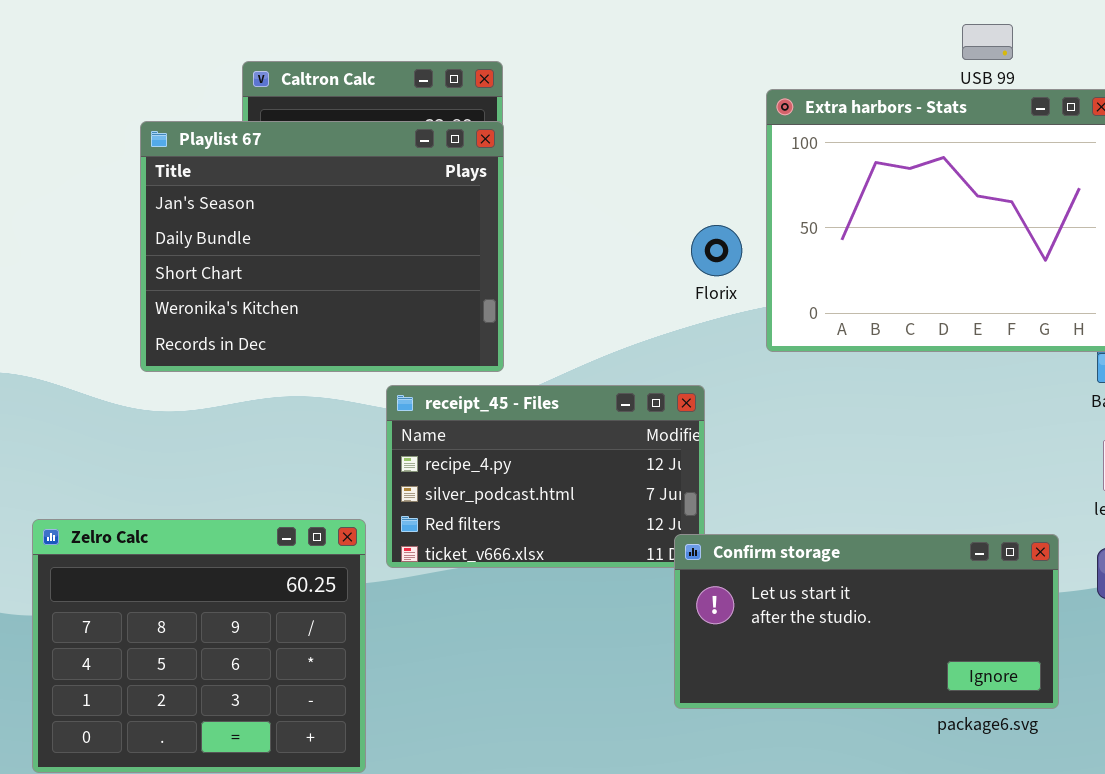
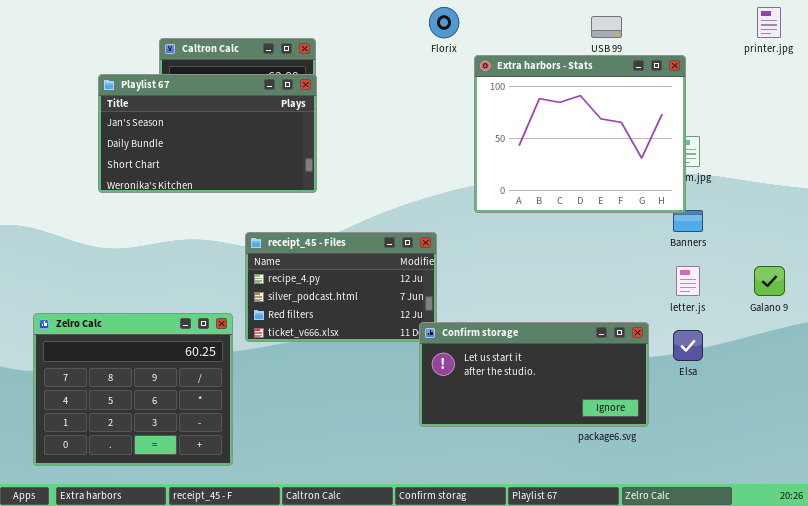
Playlist 67: [140,121,504,372] -> [98,74,317,193], resized
Florix: [691,225,742,276] -> [429,7,459,38], moved

